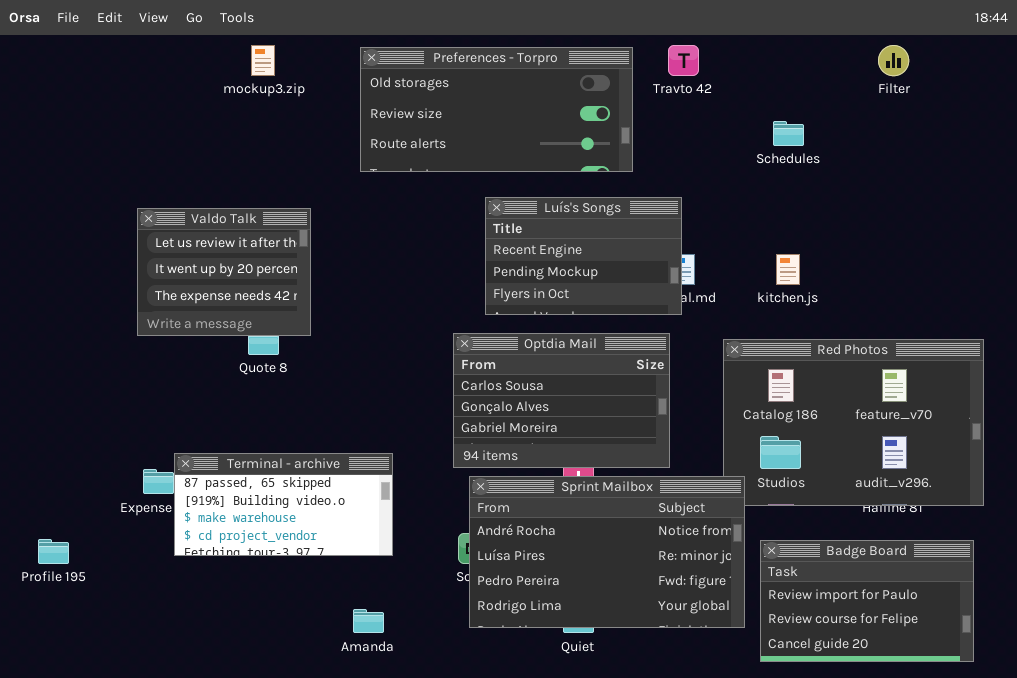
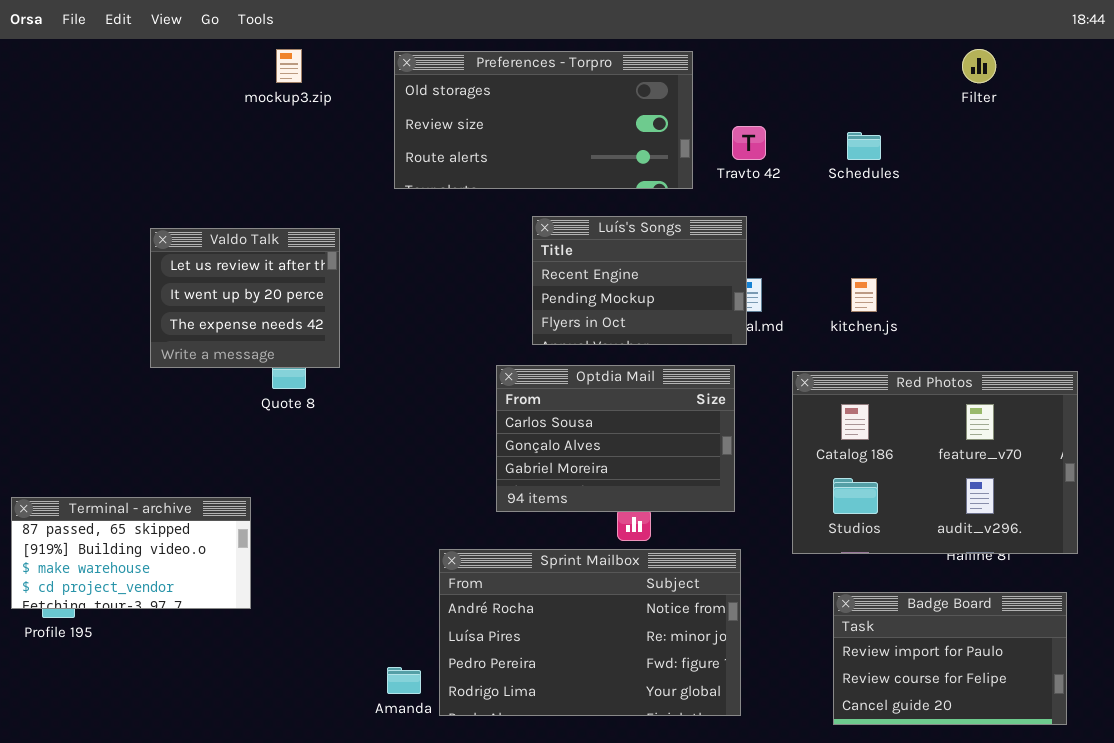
Travto 42: [668,45,699,76] -> [732,126,766,160], moved
Terminal - archive: [174,453,393,556] -> [11,497,251,609], moved
Sprint Mailbox: [469,476,745,628] -> [439,549,741,716], moved

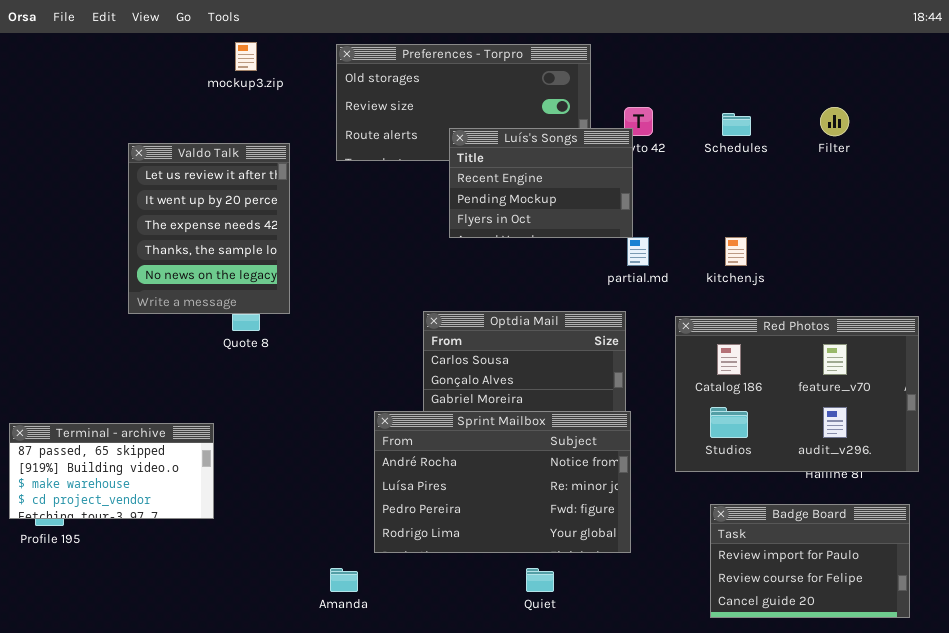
Filter: [962,49,996,83] -> [820,107,849,136], moved
Luís's Songs: [532,216,747,345] -> [449,128,633,238], moved
Valdo Talk: [150,228,340,368] -> [128,143,290,314], resized
Sprint Mailbox: [439,549,741,716] -> [374,411,631,553], moved

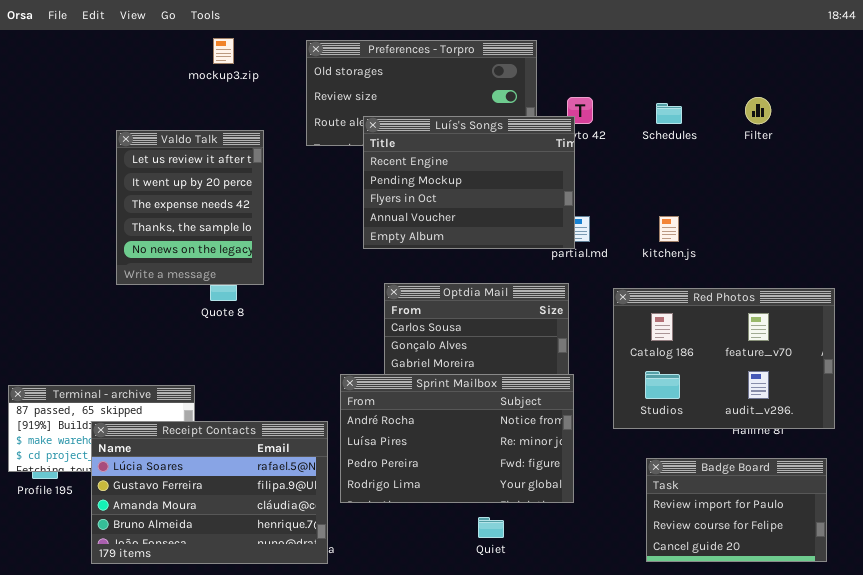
Luís's Songs: [449,128,633,238] -> [363,116,575,249], resized
Receipt Contacts: none -> [91,421,328,564], opened

